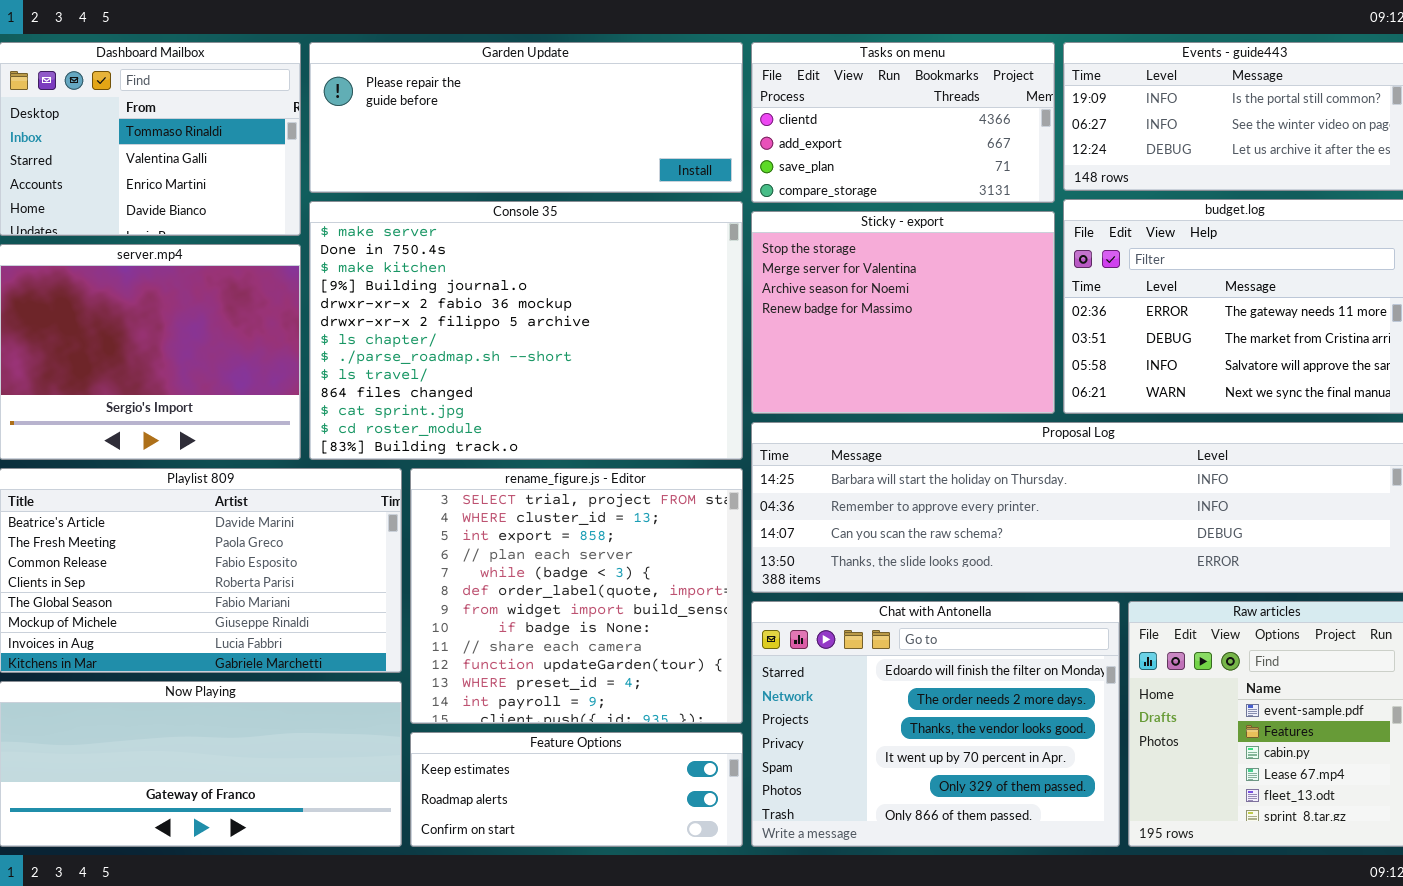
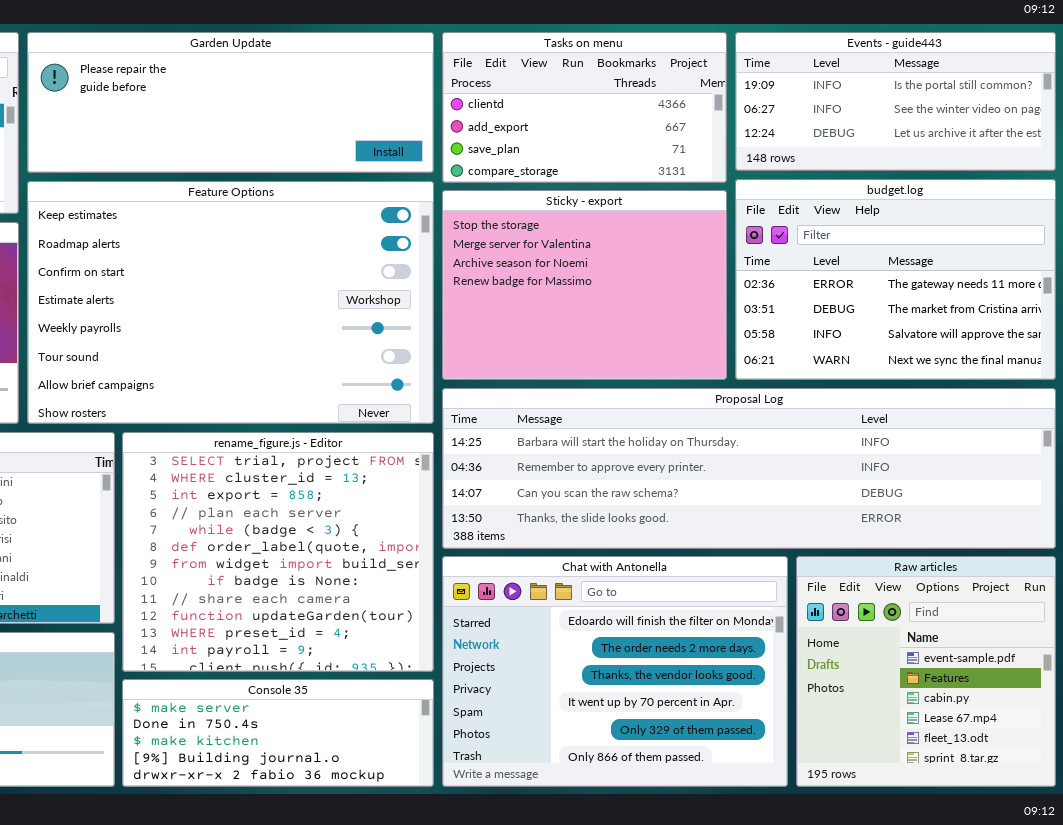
Console 35: [309,201,743,460] -> [122,679,434,787], moved, resized
Feature Options: [410,732,743,847] -> [27,181,434,424], moved, resized

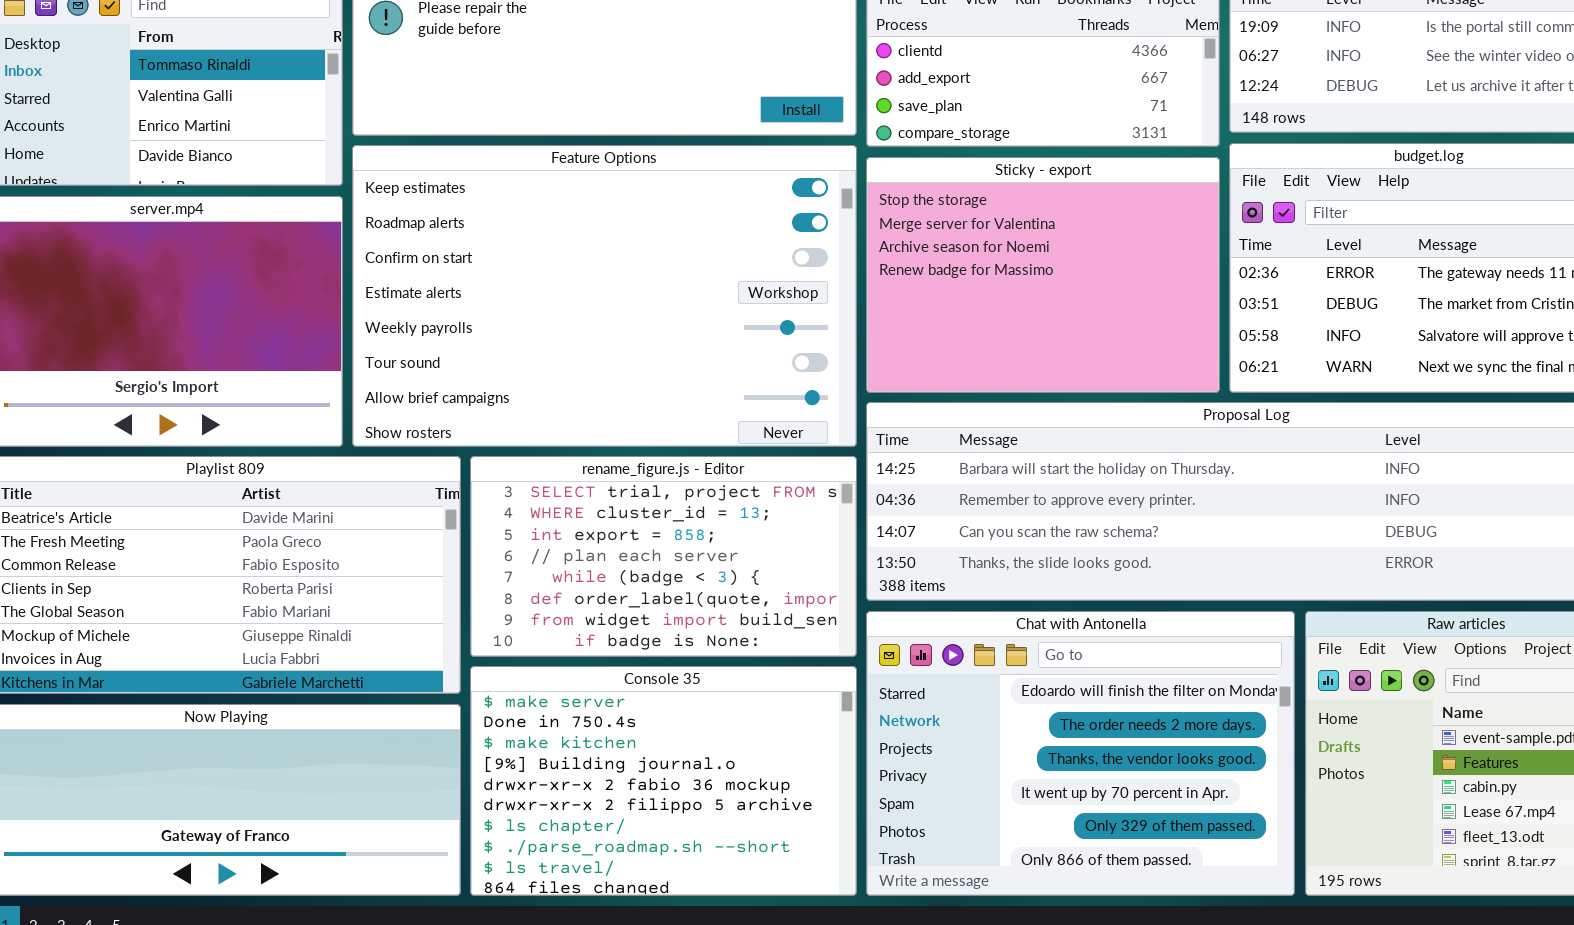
rename_figure.js - Editor: [122,432,434,672] -> [470,456,857,657], resized
Console 35: [122,679,434,787] -> [470,666,857,896], resized

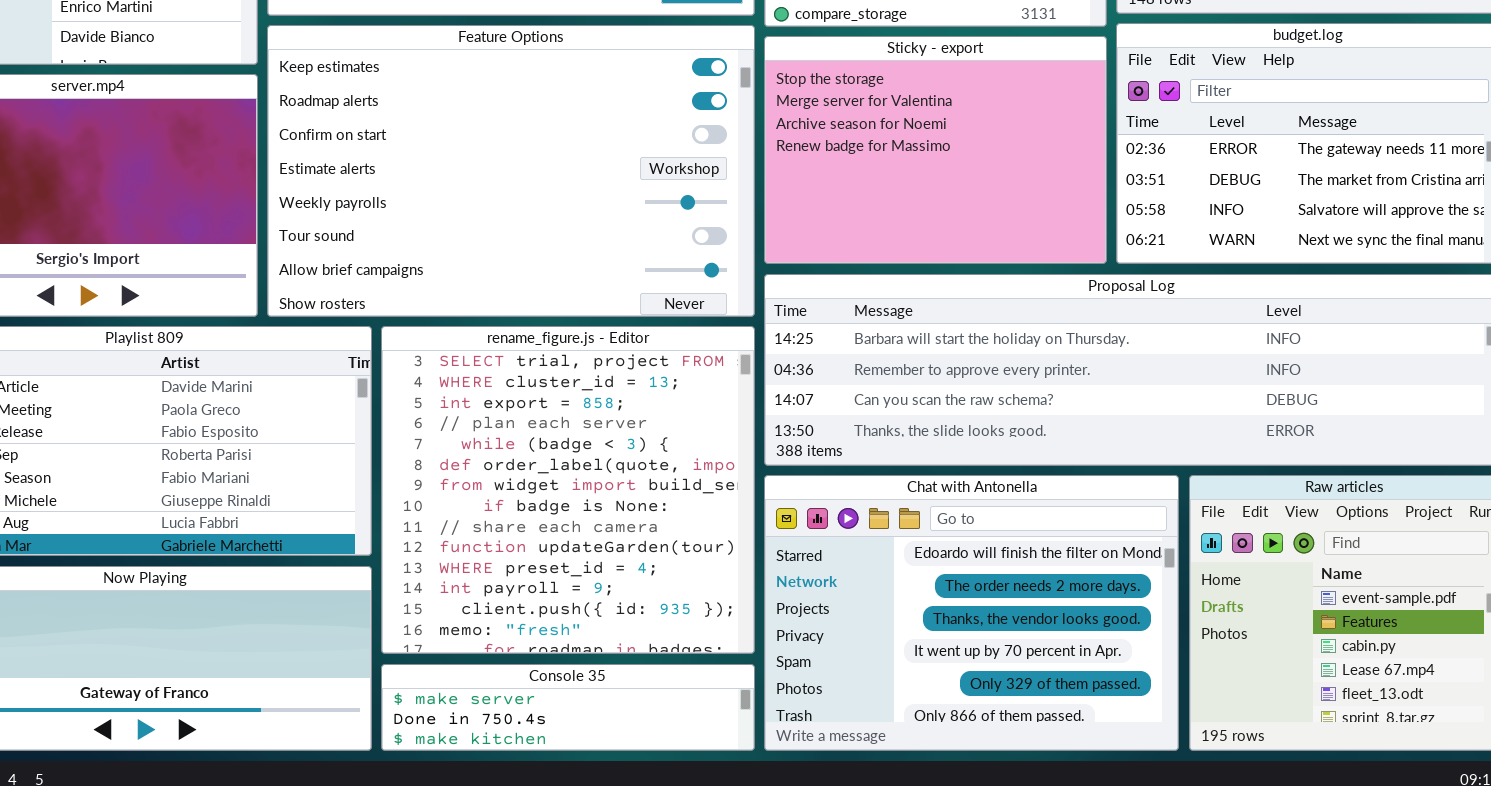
rename_figure.js - Editor: [470,456,857,657] -> [381,326,755,654], resized
Console 35: [470,666,857,896] -> [381,664,755,751], resized

